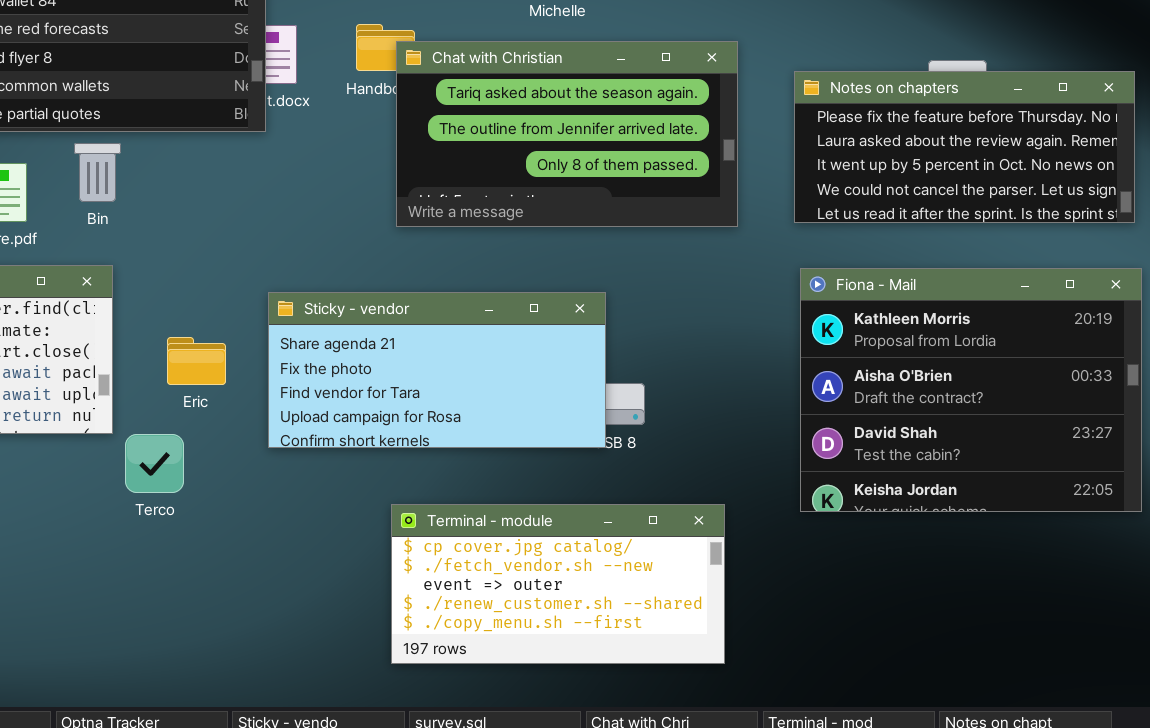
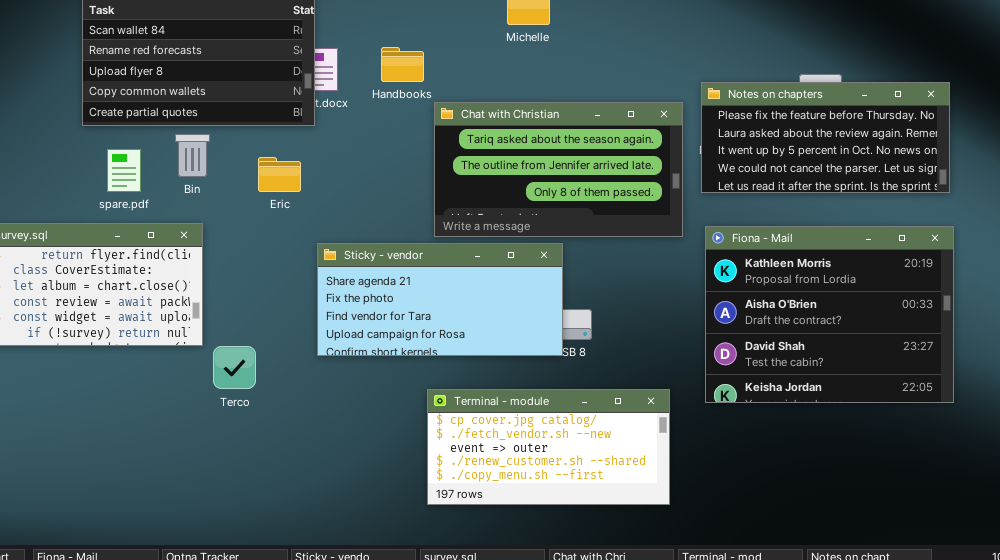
Chat with Christian: [396,41,738,227] -> [434,102,683,237], moved
Eric: [167,337,226,385] -> [258,157,301,192], moved
Terminal - module: [391,504,725,664] -> [427,389,670,505], moved

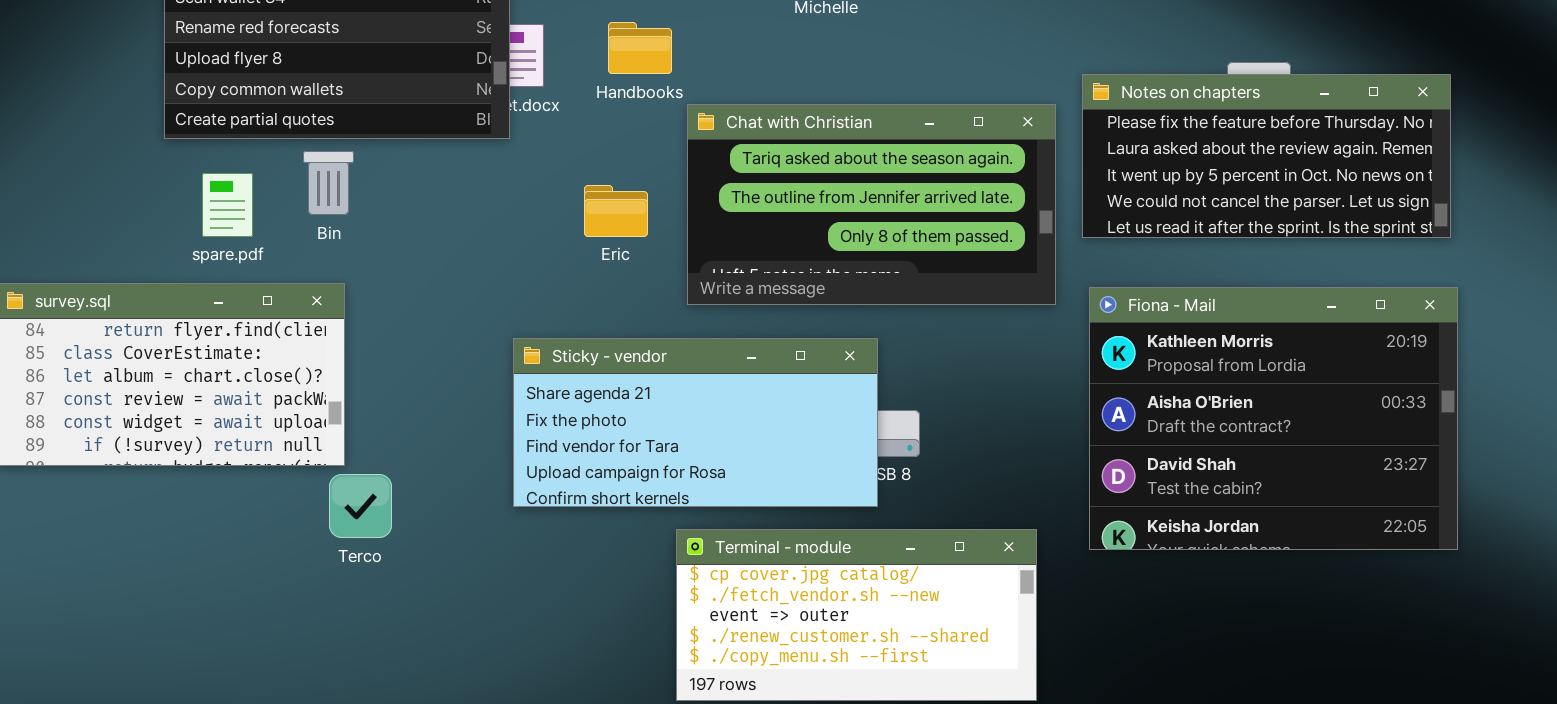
Eric: [258,157,301,192] -> [584,185,648,237], moved
Sticky - vendor: [317,243,563,356] -> [513,338,878,507], moved
Terco: [213,346,256,389] -> [329,474,392,538], moved

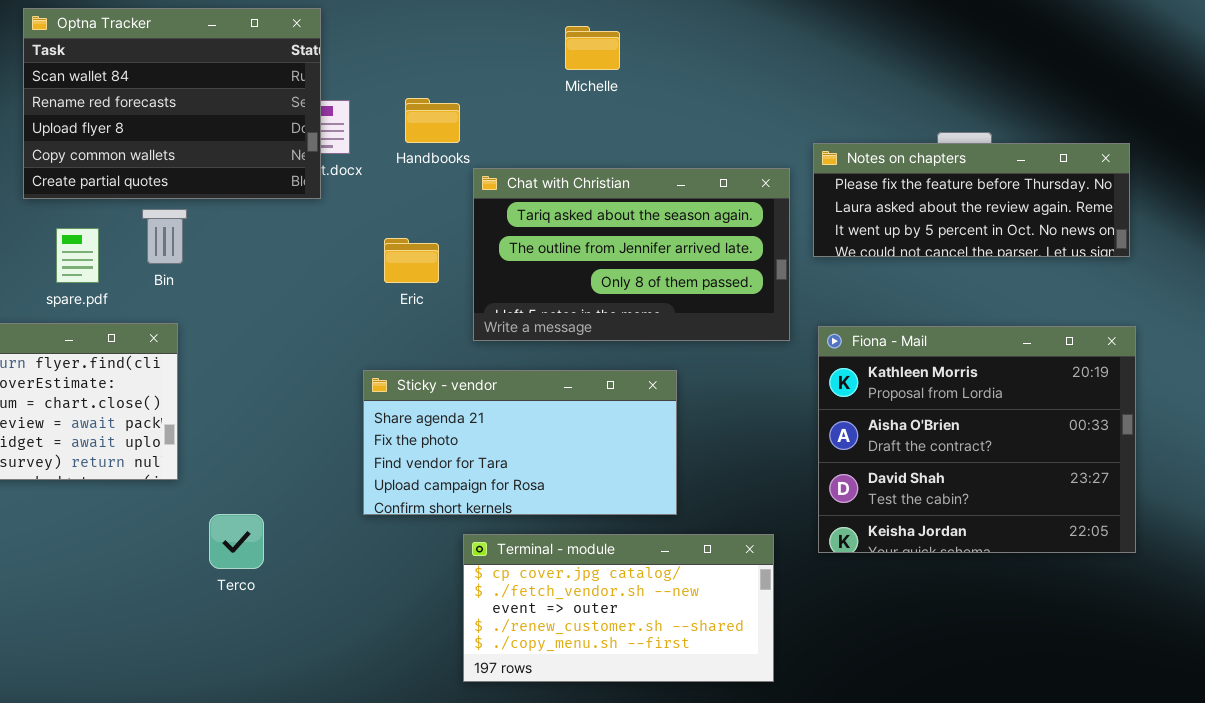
Notes on chapters: [1082,74,1451,238] -> [813,143,1130,257], resized
Sticky - vendor: [513,338,878,507] -> [363,370,677,515], moved
Terco: [329,474,392,538] -> [209,514,264,569], moved

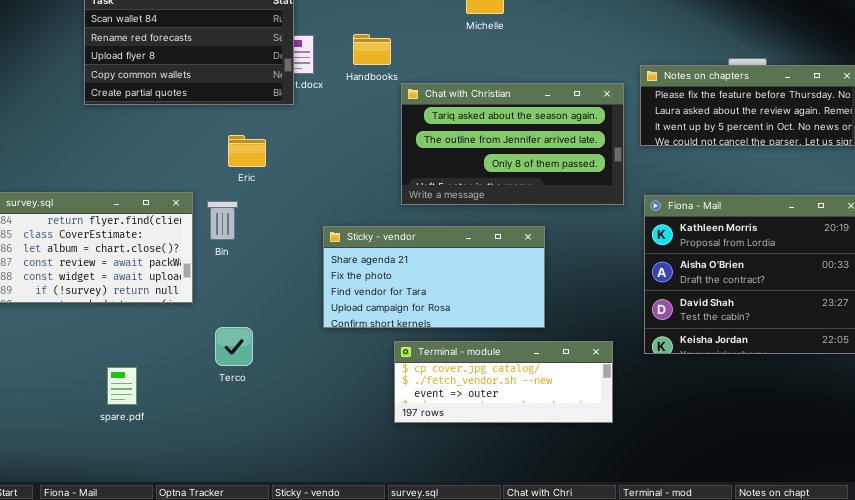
Bin: [142,209,187,264] -> [207,201,238,240], moved
spare.pdf: [56,228,99,283] -> [107,367,137,405], moved
Eric: [384,238,439,283] -> [228,135,266,167], moved
Terminal - module: [463,534,774,682] -> [394,341,613,423], resized

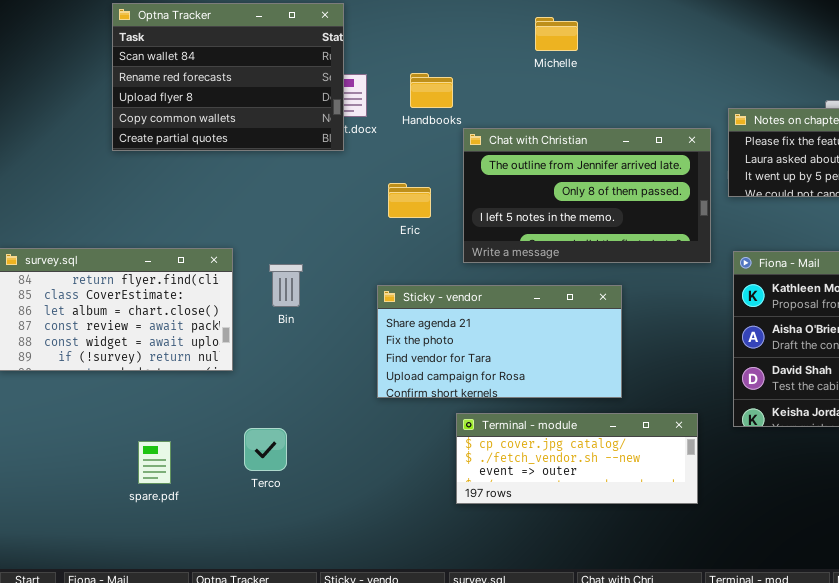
Chat with Christian: [401,83,624,205] -> [463,128,711,263], scrolled down 1 row
Eric: [228,135,266,167] -> [388,183,431,218], moved
Bin: [207,201,238,240] -> [269,264,303,307], moved
Terco: [215,327,253,366] -> [244,428,287,471], moved

